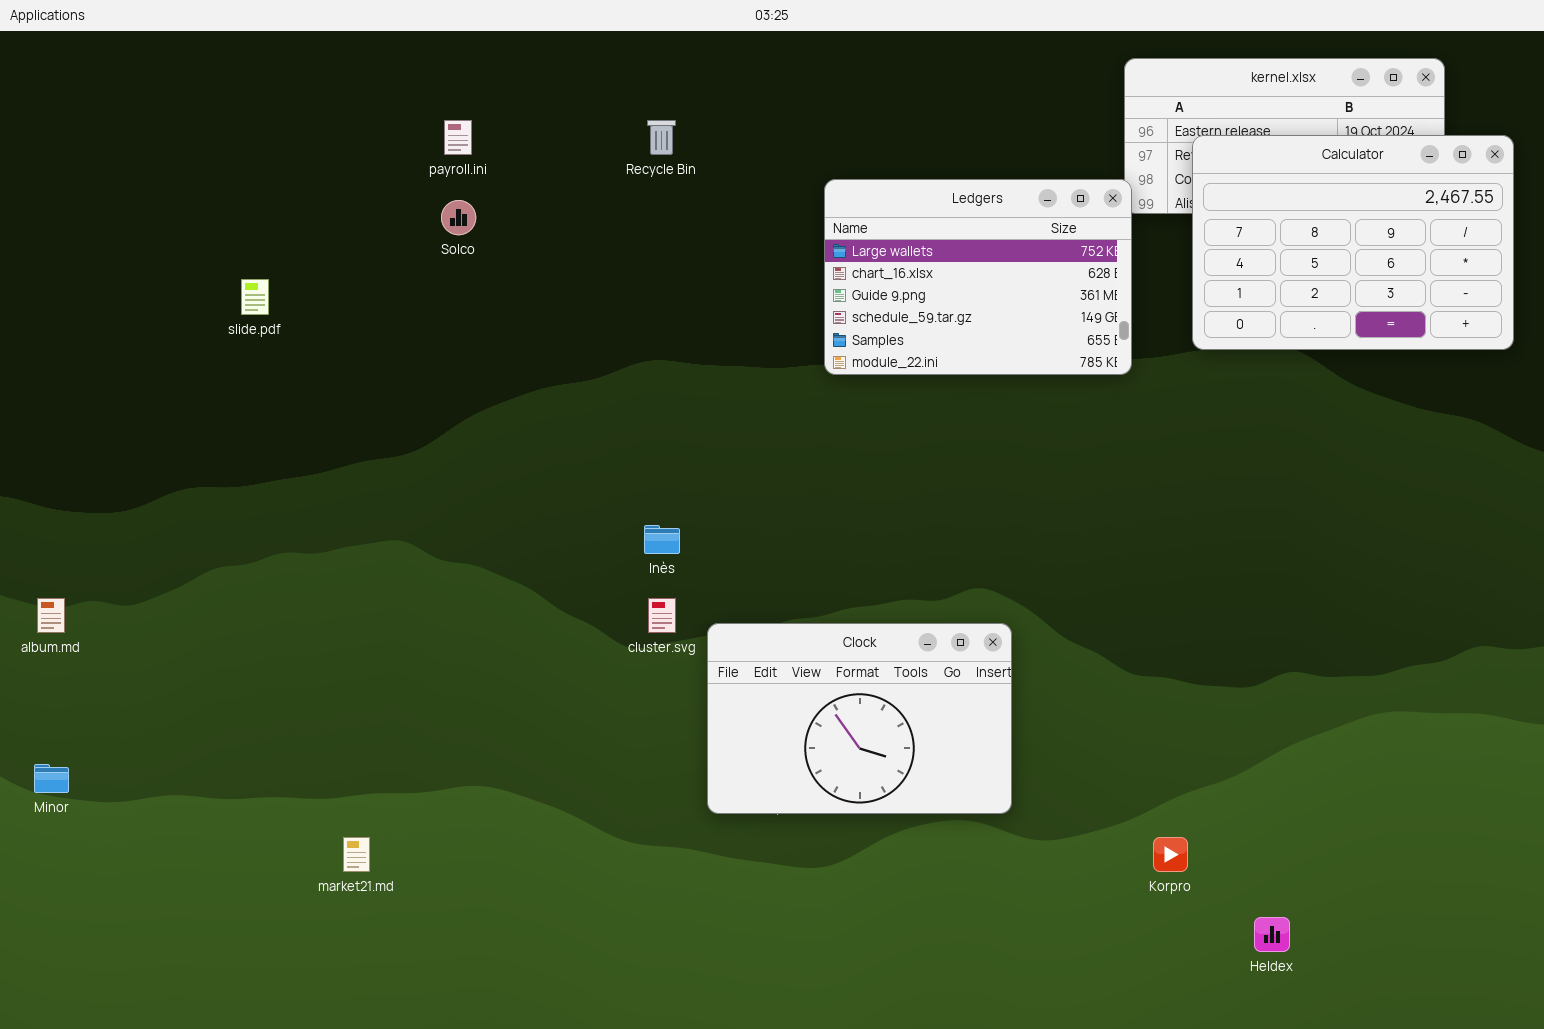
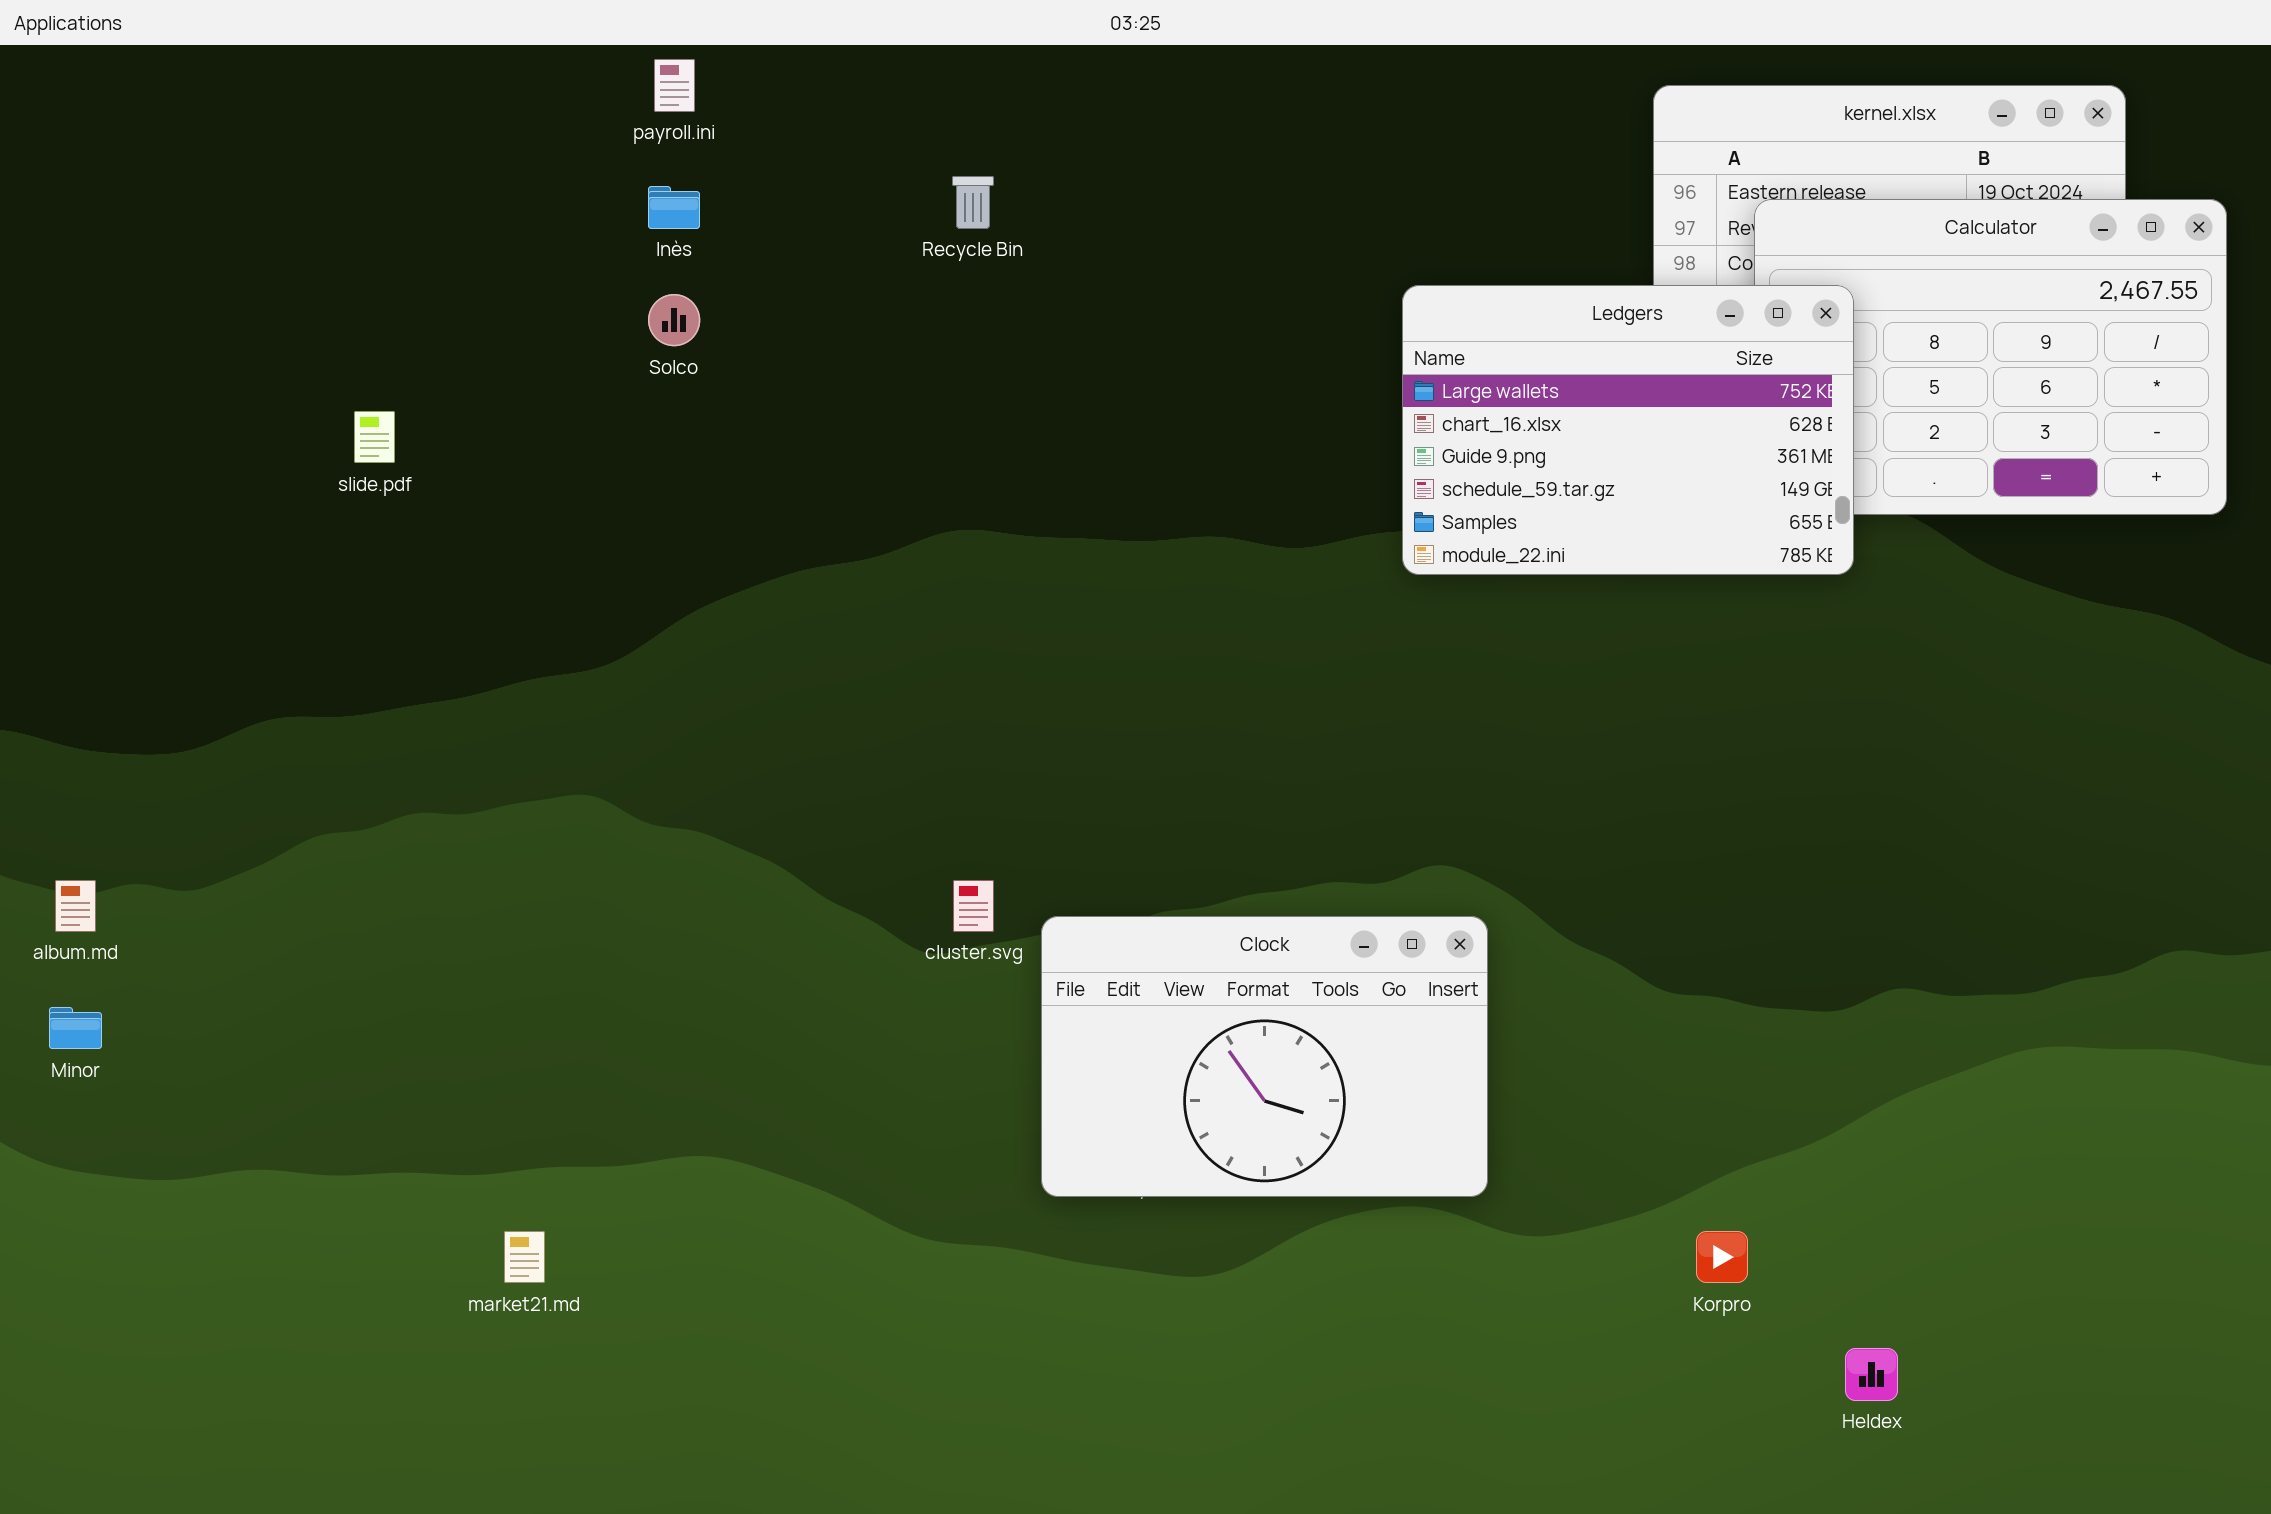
payroll.ini: [444,120,472,155] -> [654,59,695,112], moved
Ledgers: [824,179,1132,375] -> [1402,285,1854,575], moved
Inès: [644,525,680,554] -> [648,186,700,229], moved
Minor: [34,764,69,793] -> [49,1007,102,1049], moved

